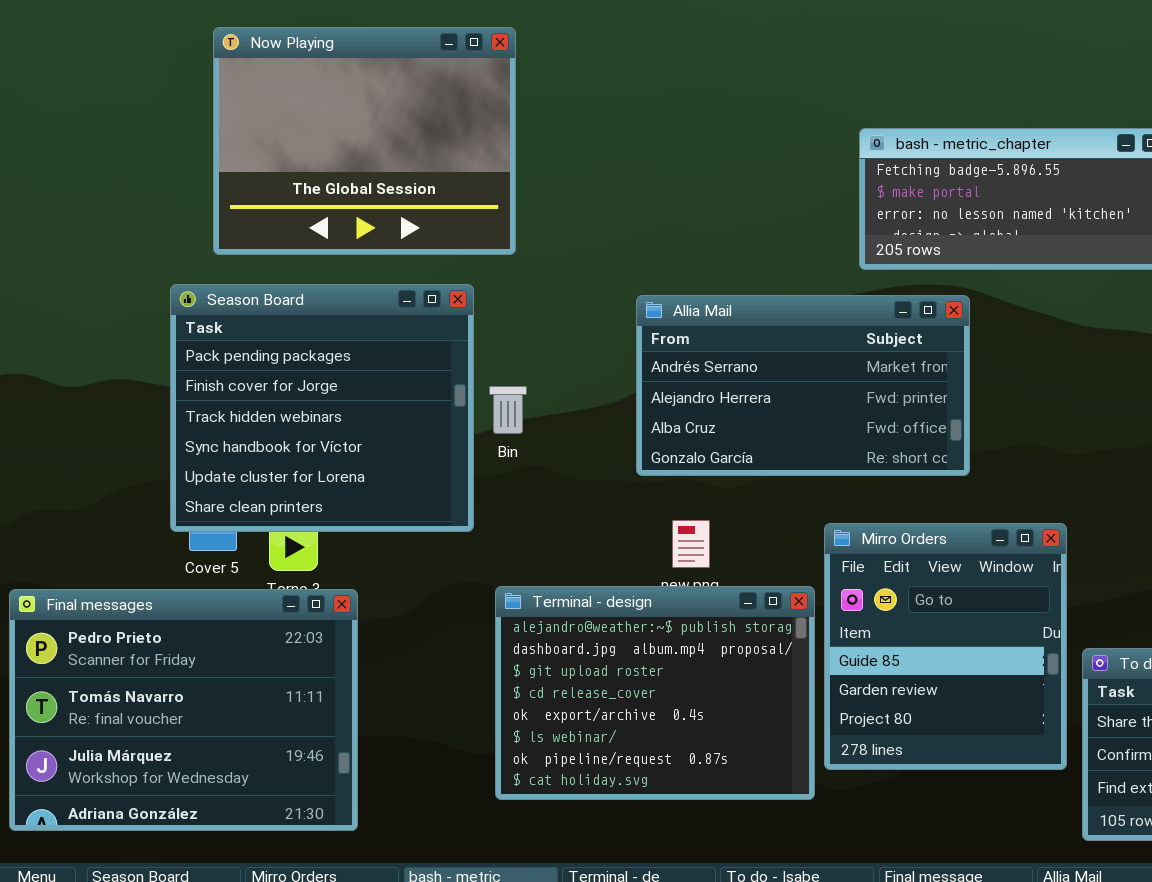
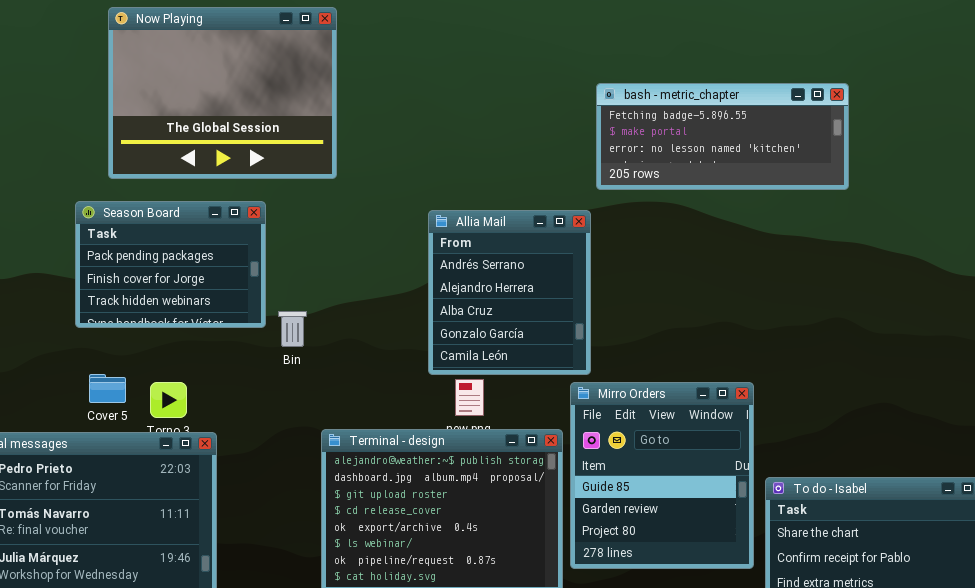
Season Board: [170,284,474,532] -> [75,201,266,328], resized
Allia Mail: [636,295,970,476] -> [428,210,591,375], resized
Bin: [489,386,527,434] -> [278,311,307,347], moved

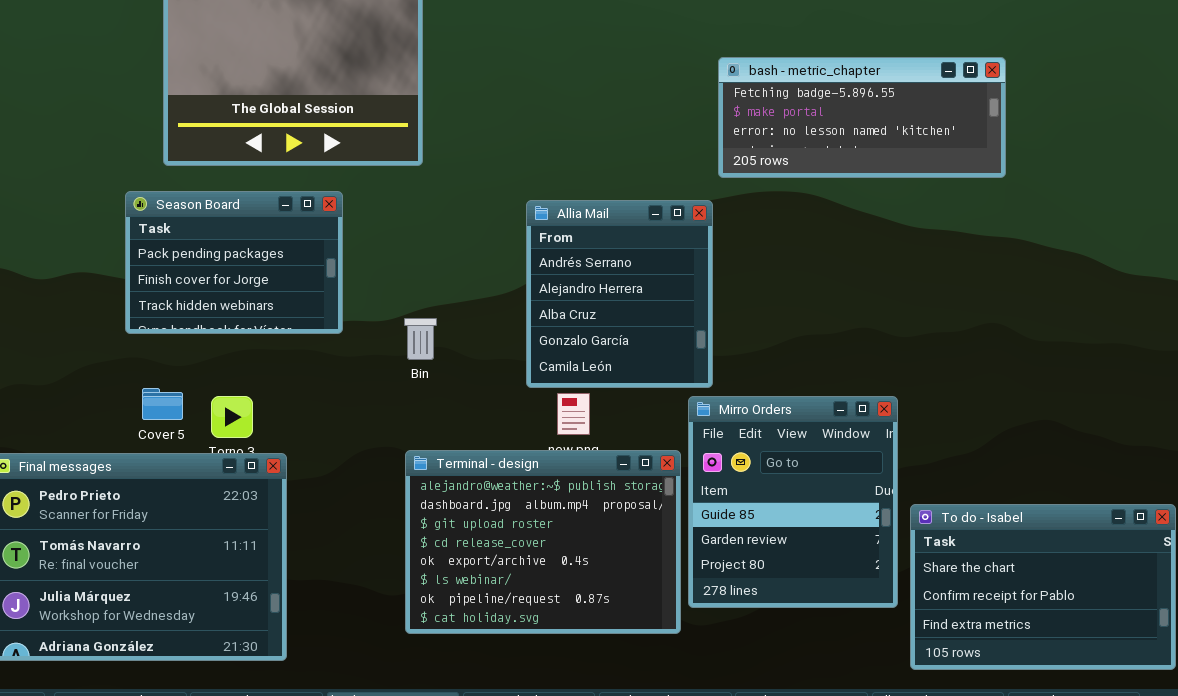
Bin: [278,311,307,347] -> [404,318,437,360], moved

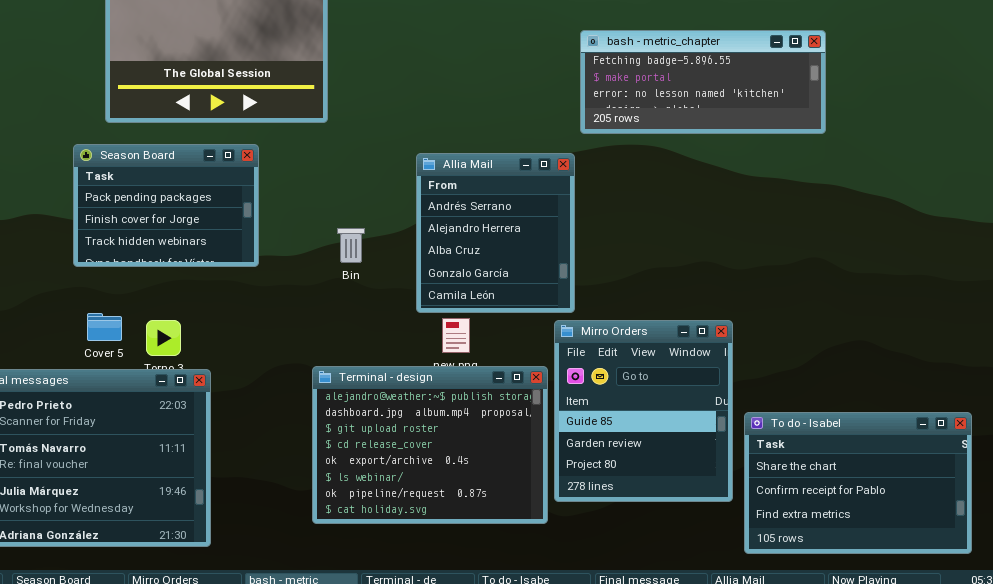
Bin: [404,318,437,360] -> [337,228,365,263], moved

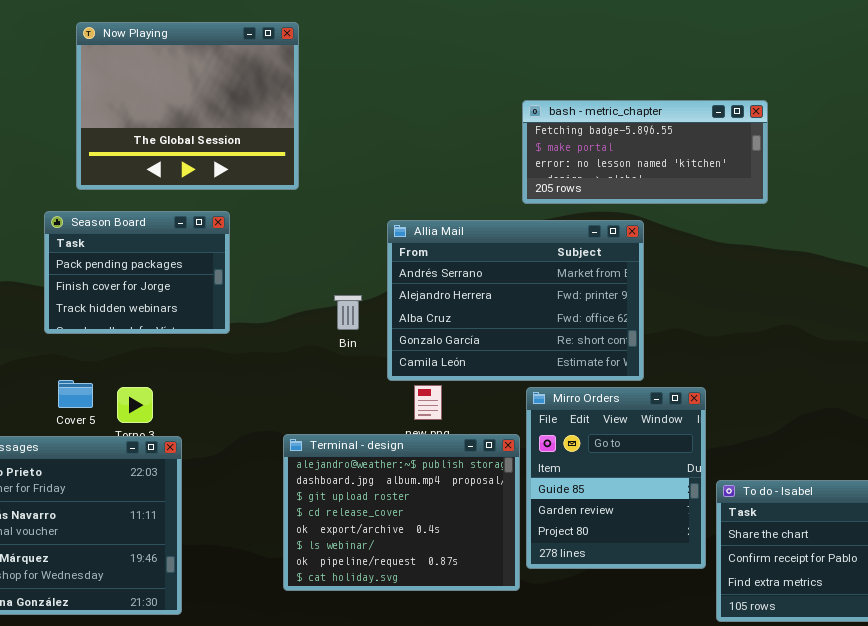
bash - metric_chapter: [580,30,826,134] -> [522,100,768,204], moved
Allia Mail: [416,153,575,313] -> [387,220,644,381], resized
Bin: [337,228,365,263] -> [334,295,362,330], moved

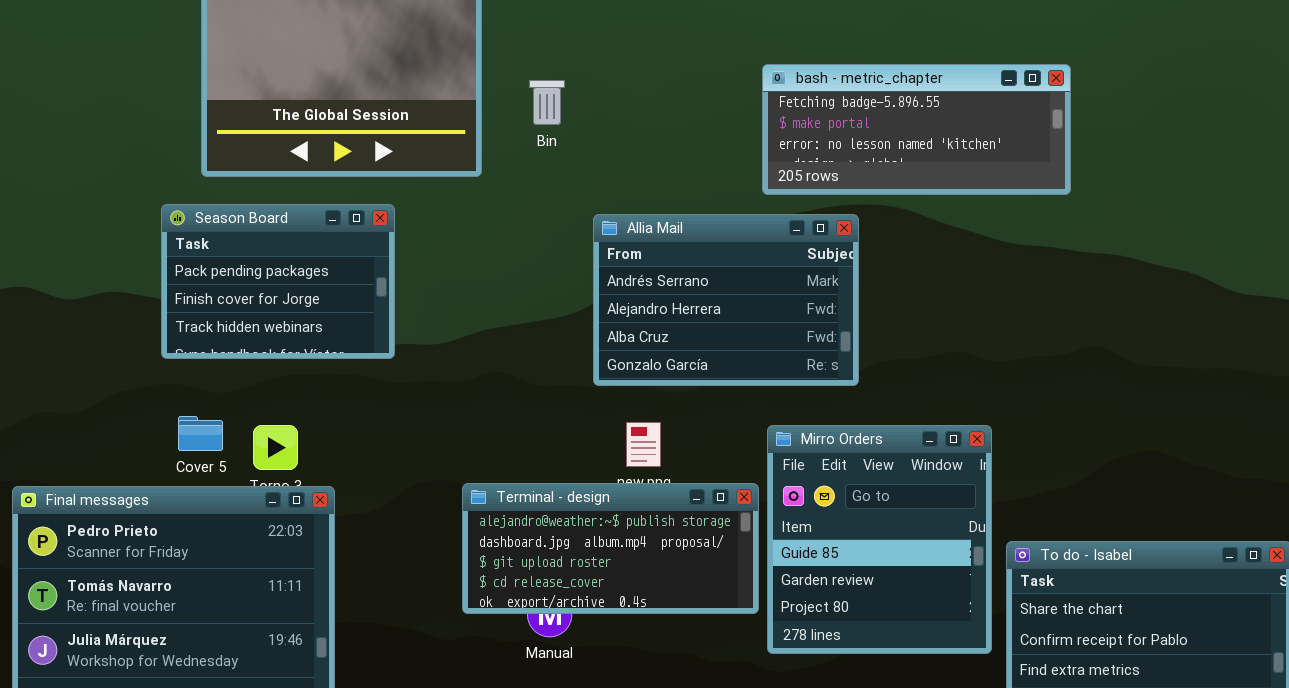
Allia Mail: [387,220,644,381] -> [593,214,859,386], resized
Bin: [334,295,362,330] -> [529,80,565,125], moved
Terminal - design: [283,434,520,591] -> [462,483,759,614], resized

